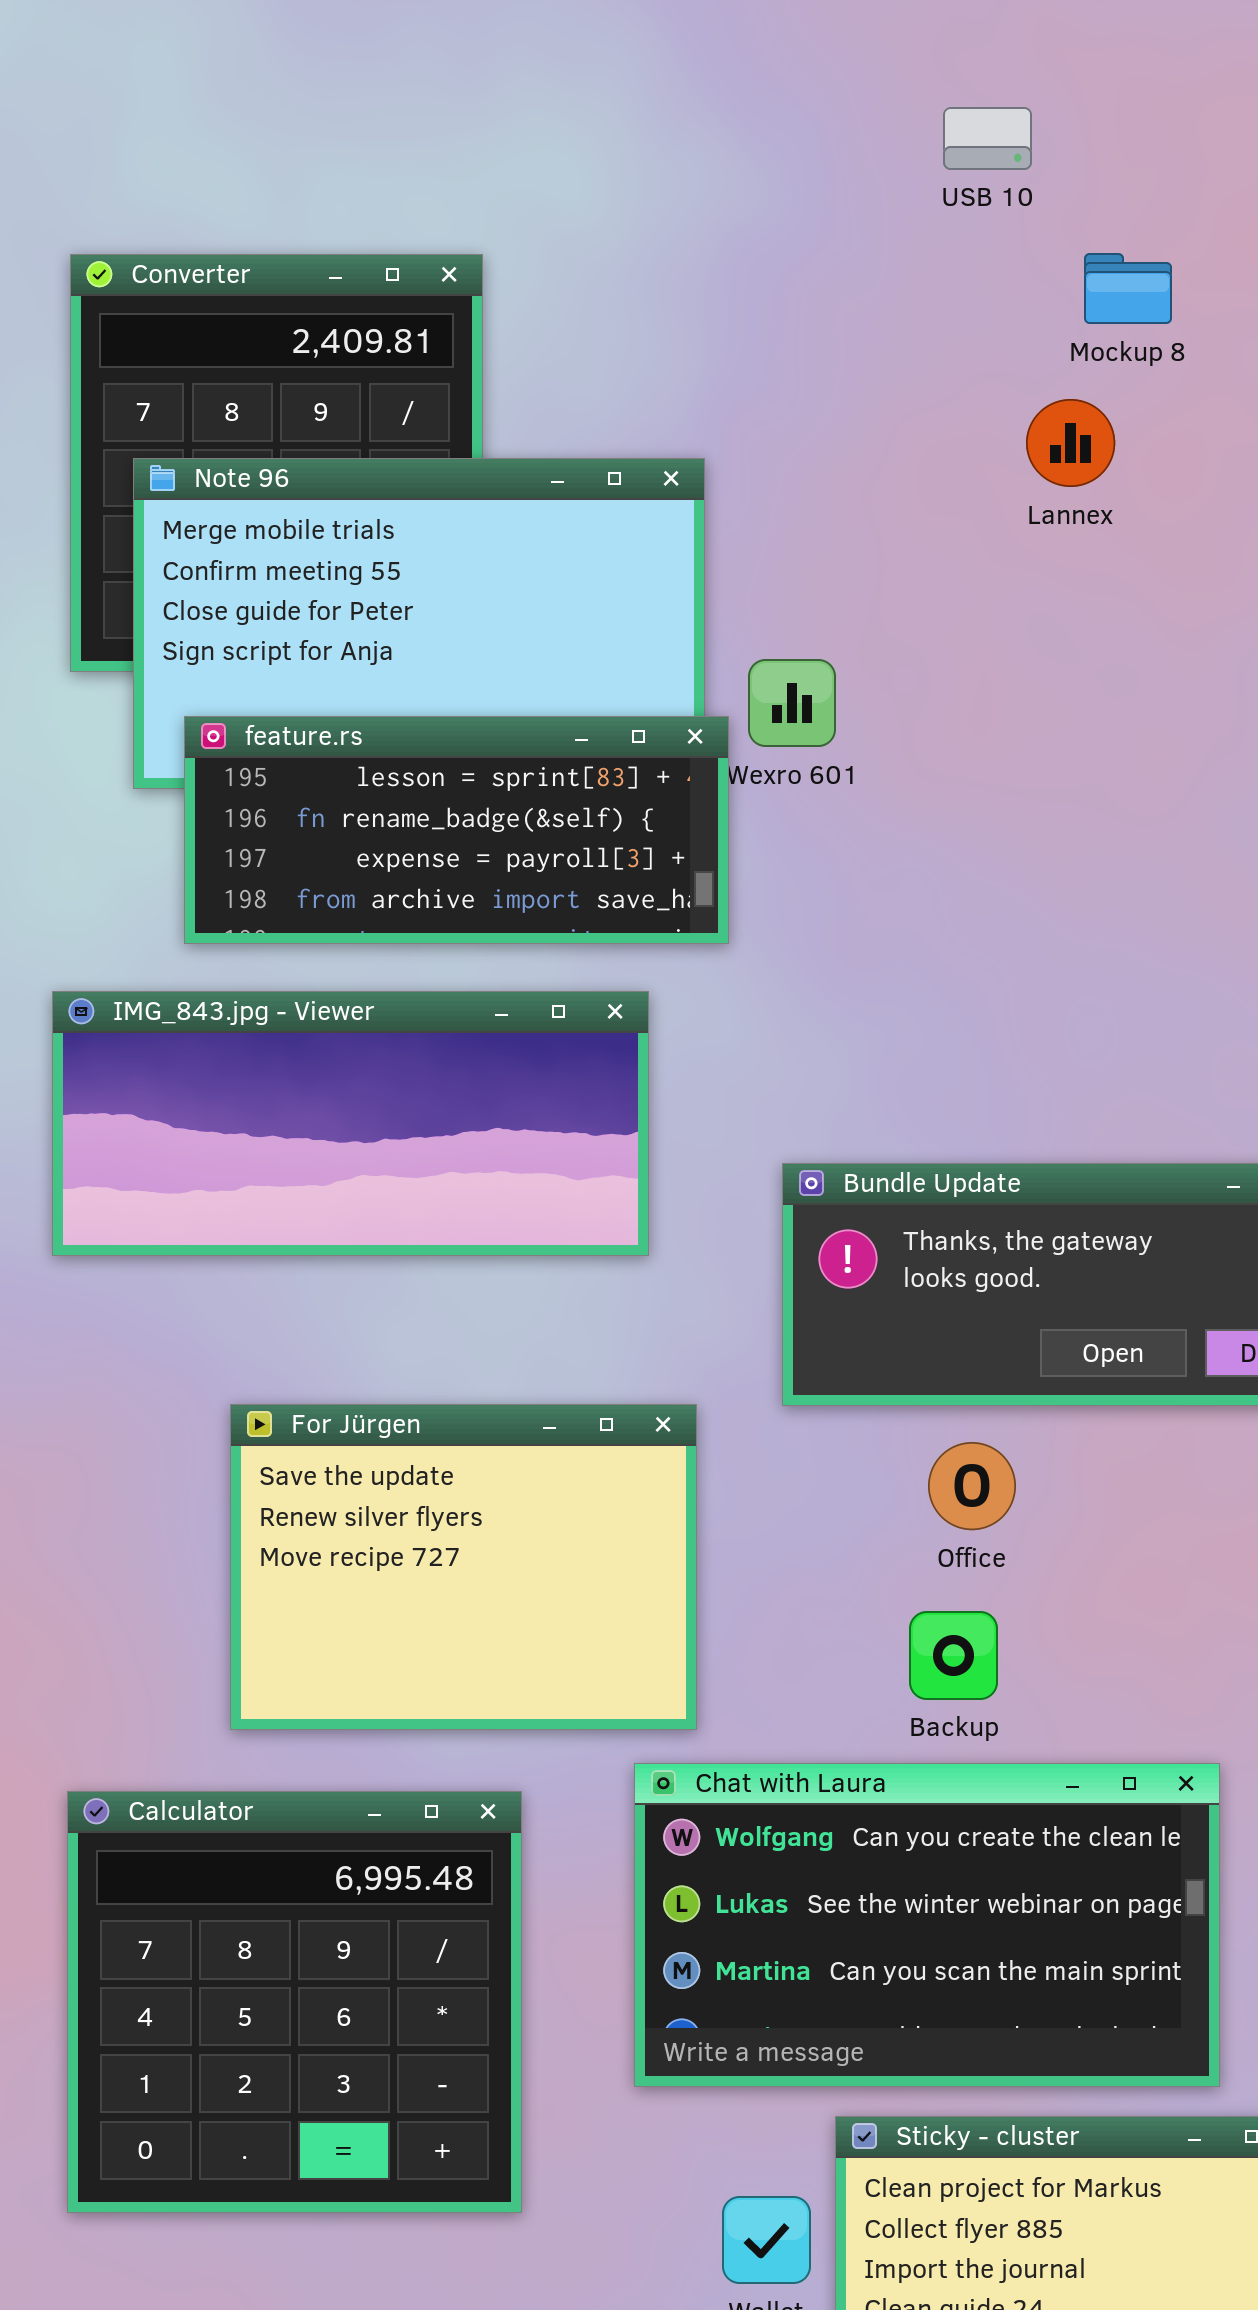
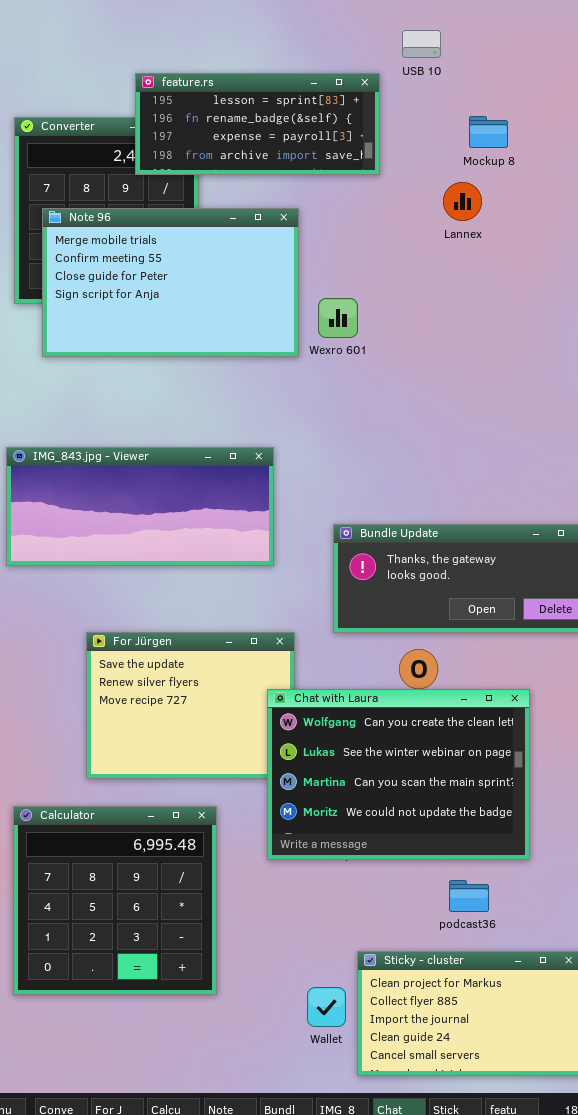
USB 10: [943,107,1032,170] -> [402,30,441,58], moved
feature.rs: [184,716,729,944] -> [135,73,380,175], moved
Chat with Laura: [634,1763,1220,2087] -> [267,689,530,860], moved, resized

